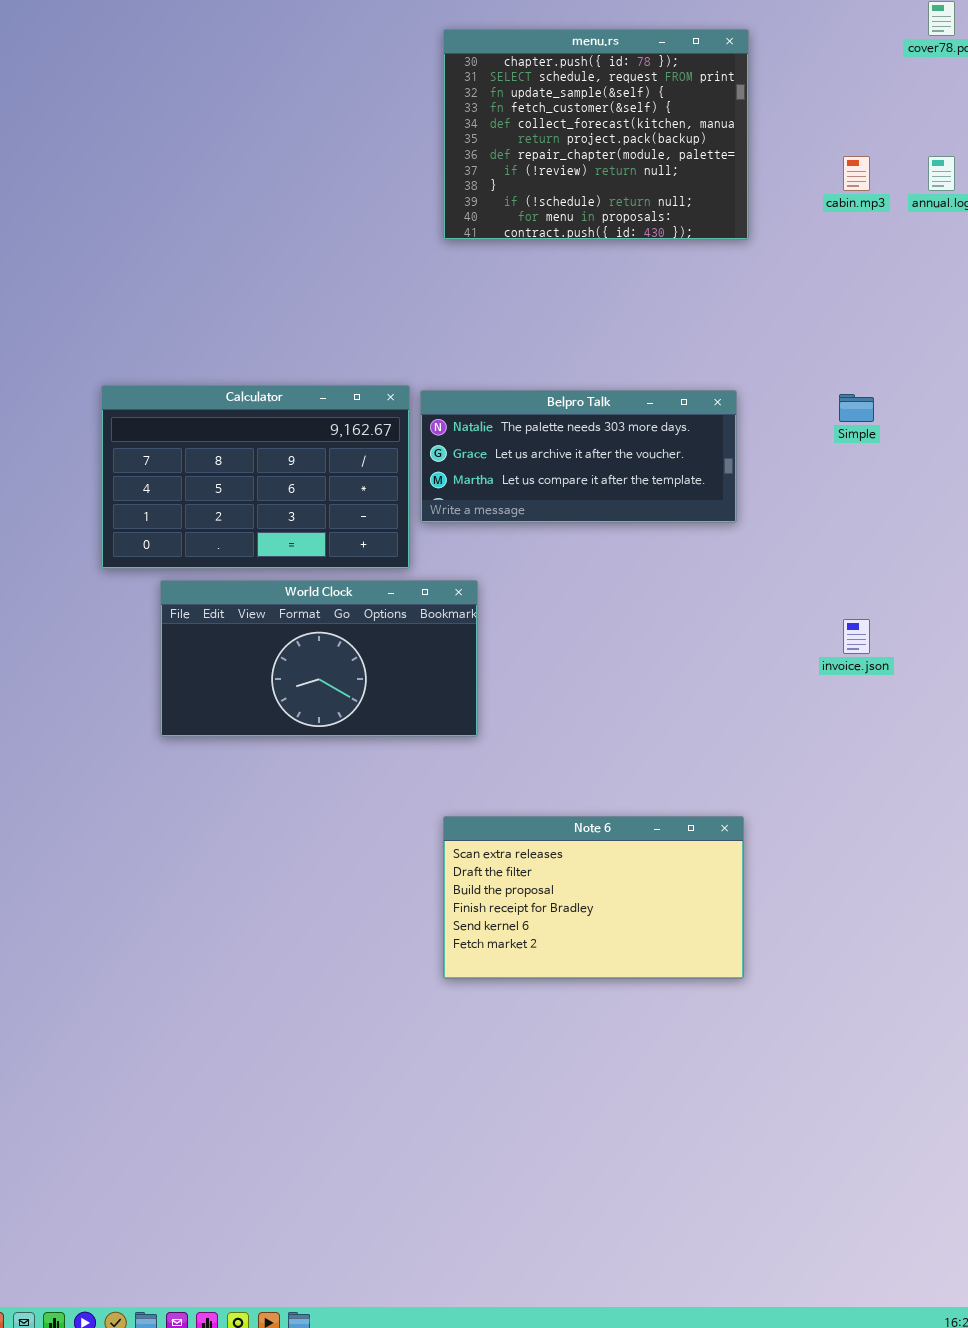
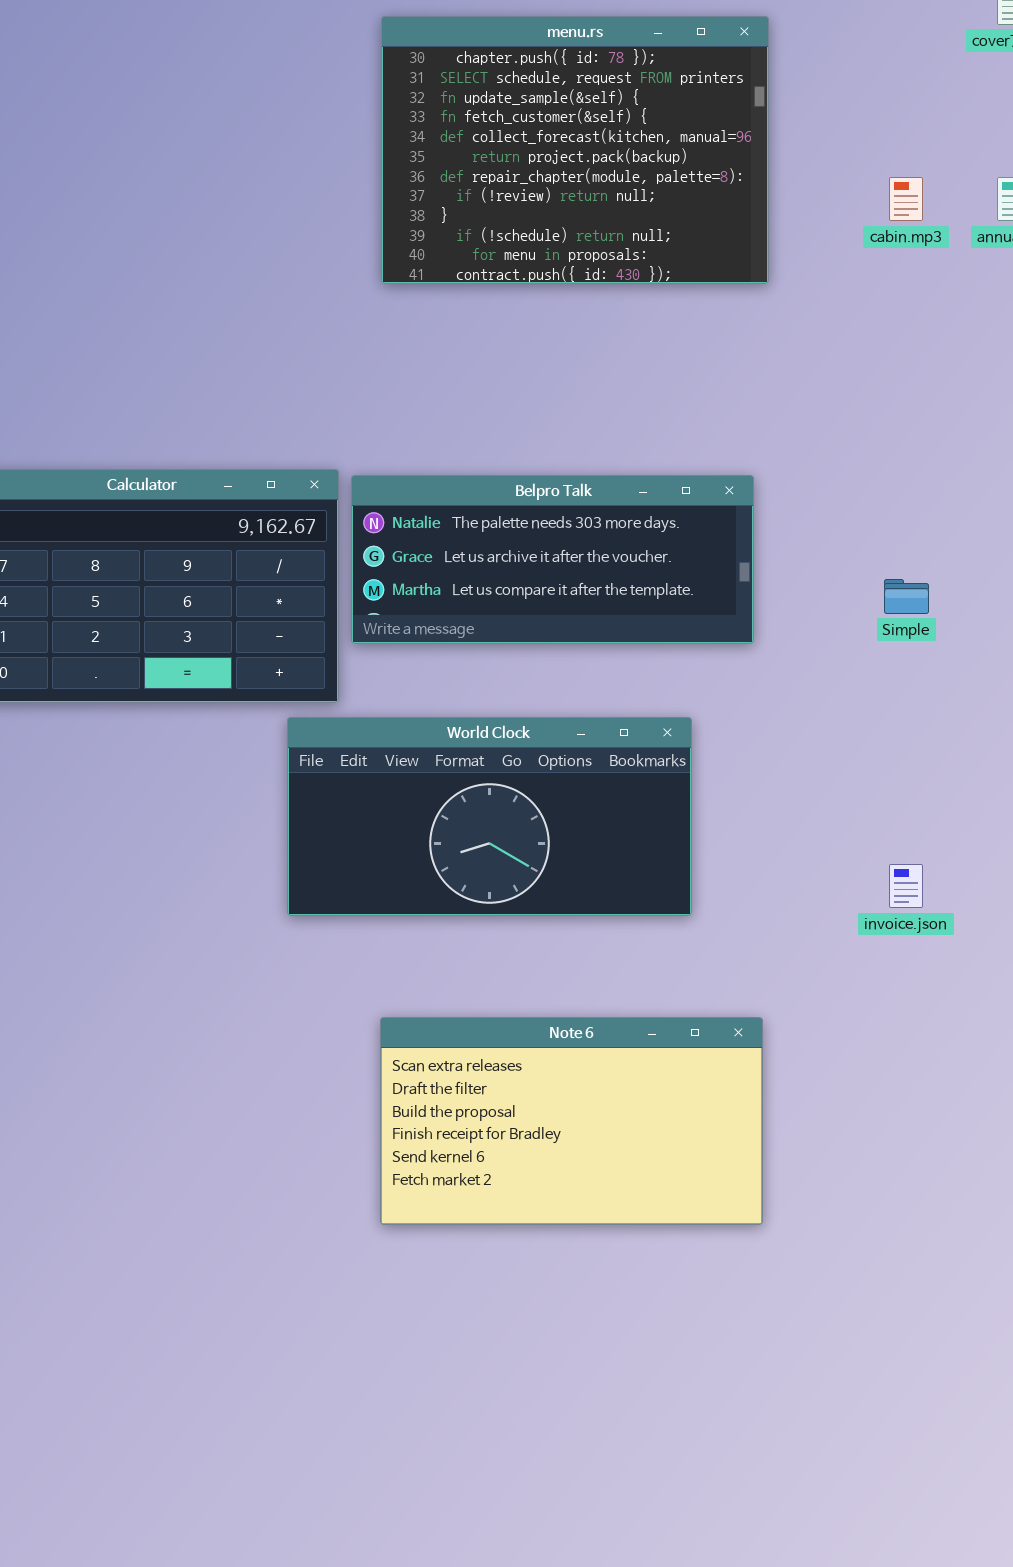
Simple: [839,394,874,422] -> [884,579,929,614], moved
World Clock: [160,580,478,737] -> [287,717,692,916], moved
invoice.json: [843,619,870,654] -> [889,864,923,908], moved

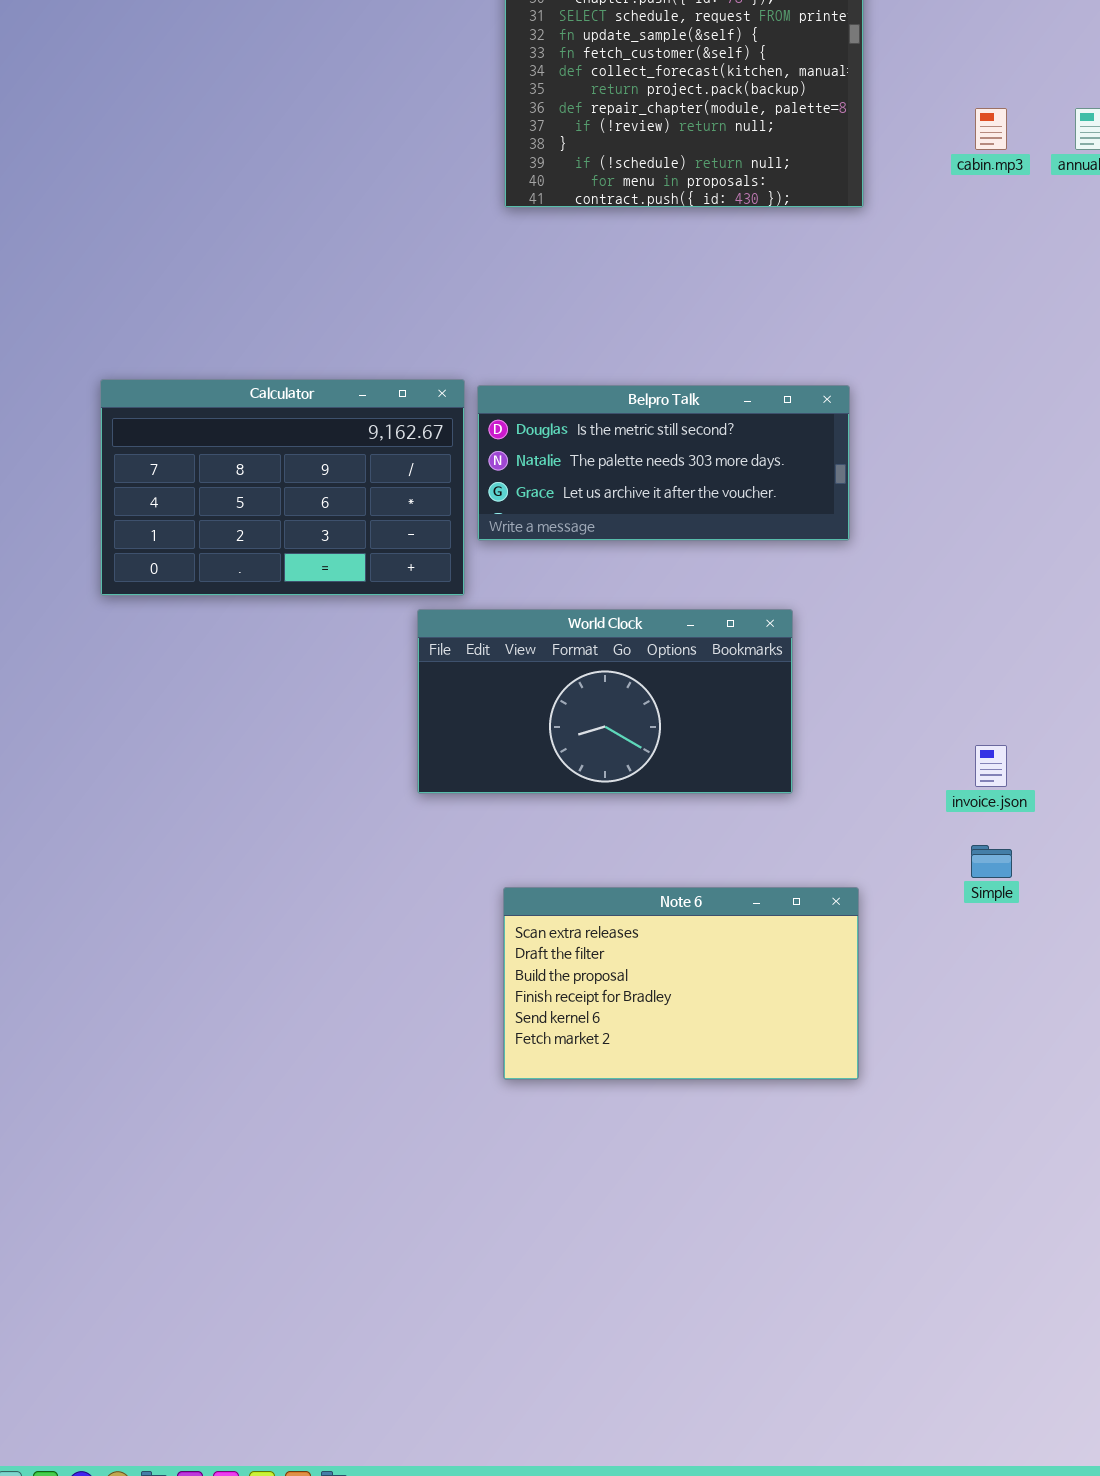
Belpro Talk: [351,475,754,644] -> [477,385,850,541], scrolled up 1 row
Simple: [884,579,929,614] -> [971,845,1012,878], moved

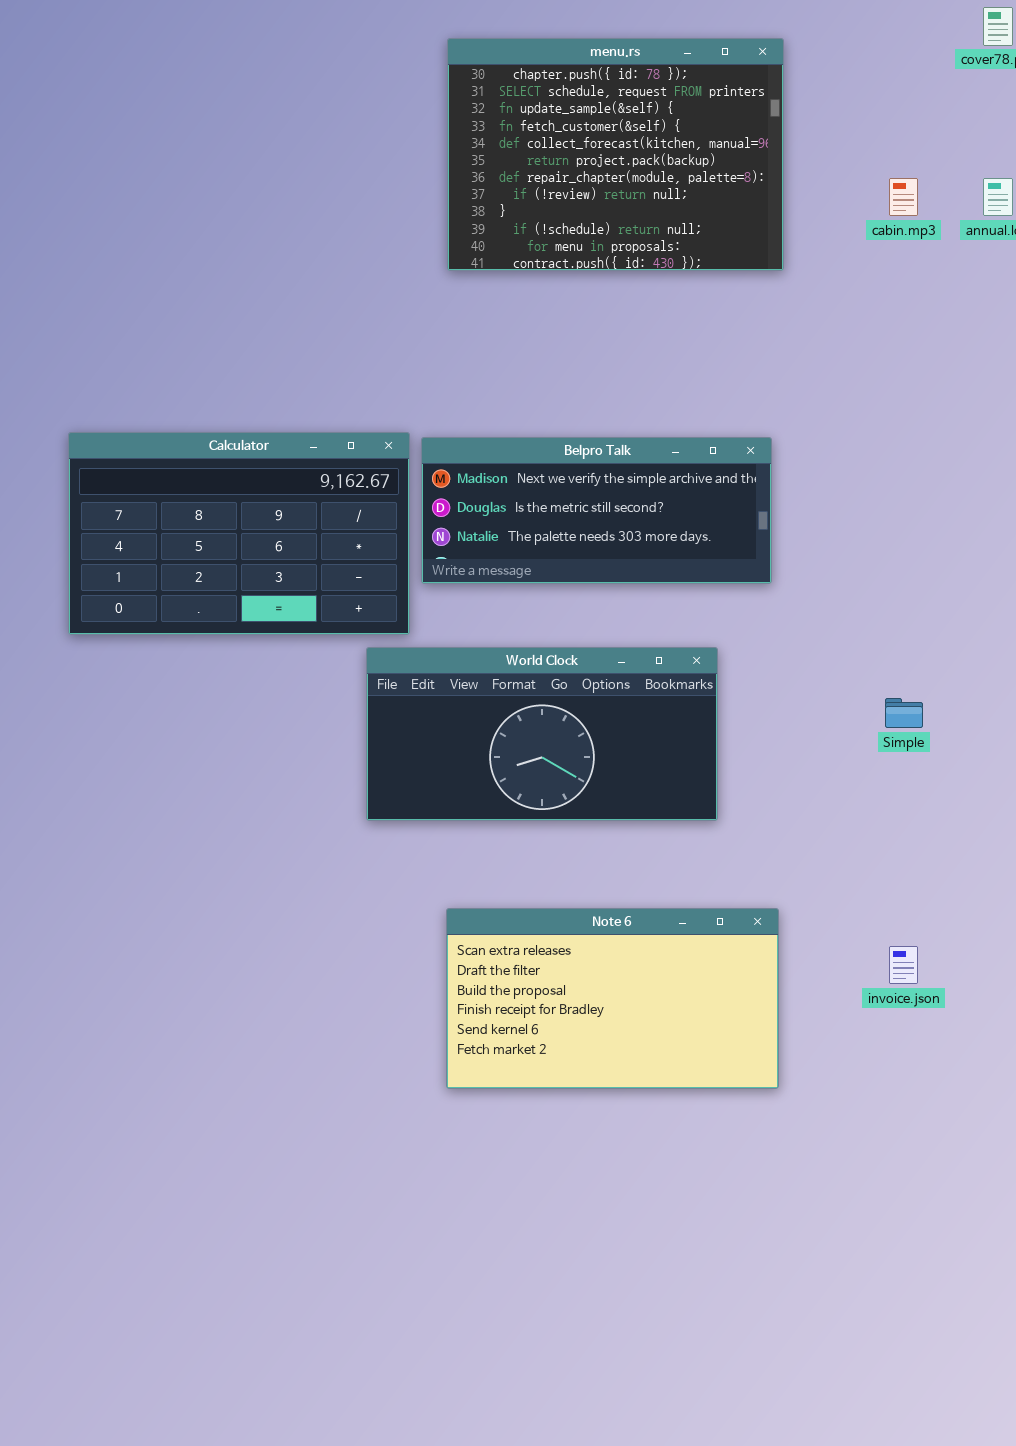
Belpro Talk: [477,385,850,541] -> [421,437,772,584], scrolled up 1 row
invoice.json: [975,745,1007,787] -> [889,946,918,984], moved
Simple: [971,845,1012,878] -> [885,698,923,728], moved

